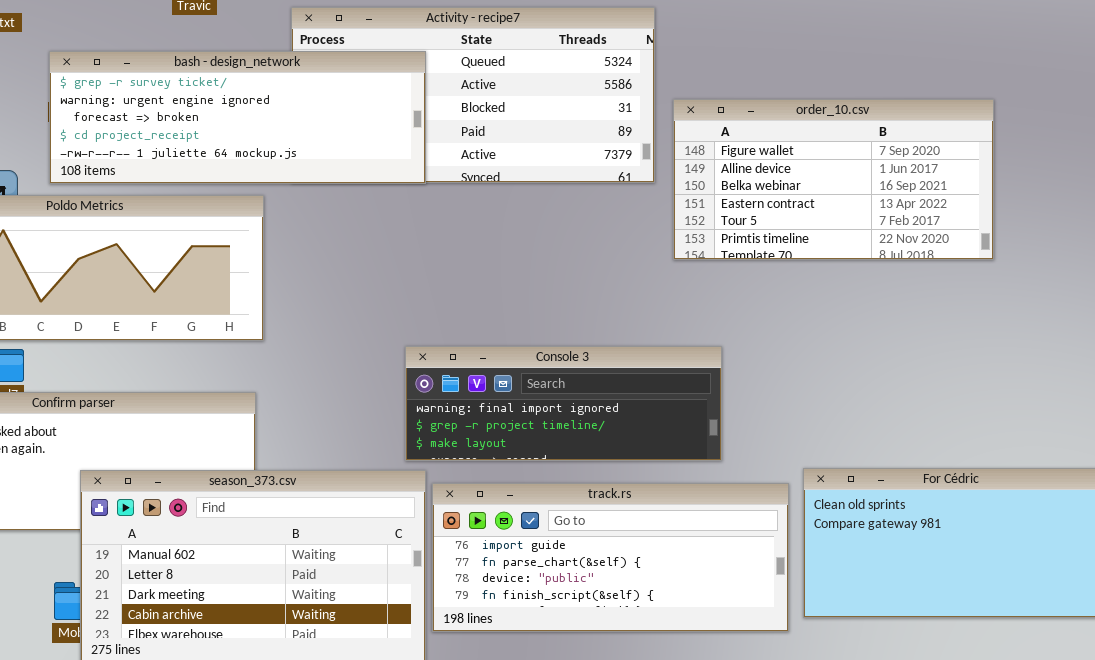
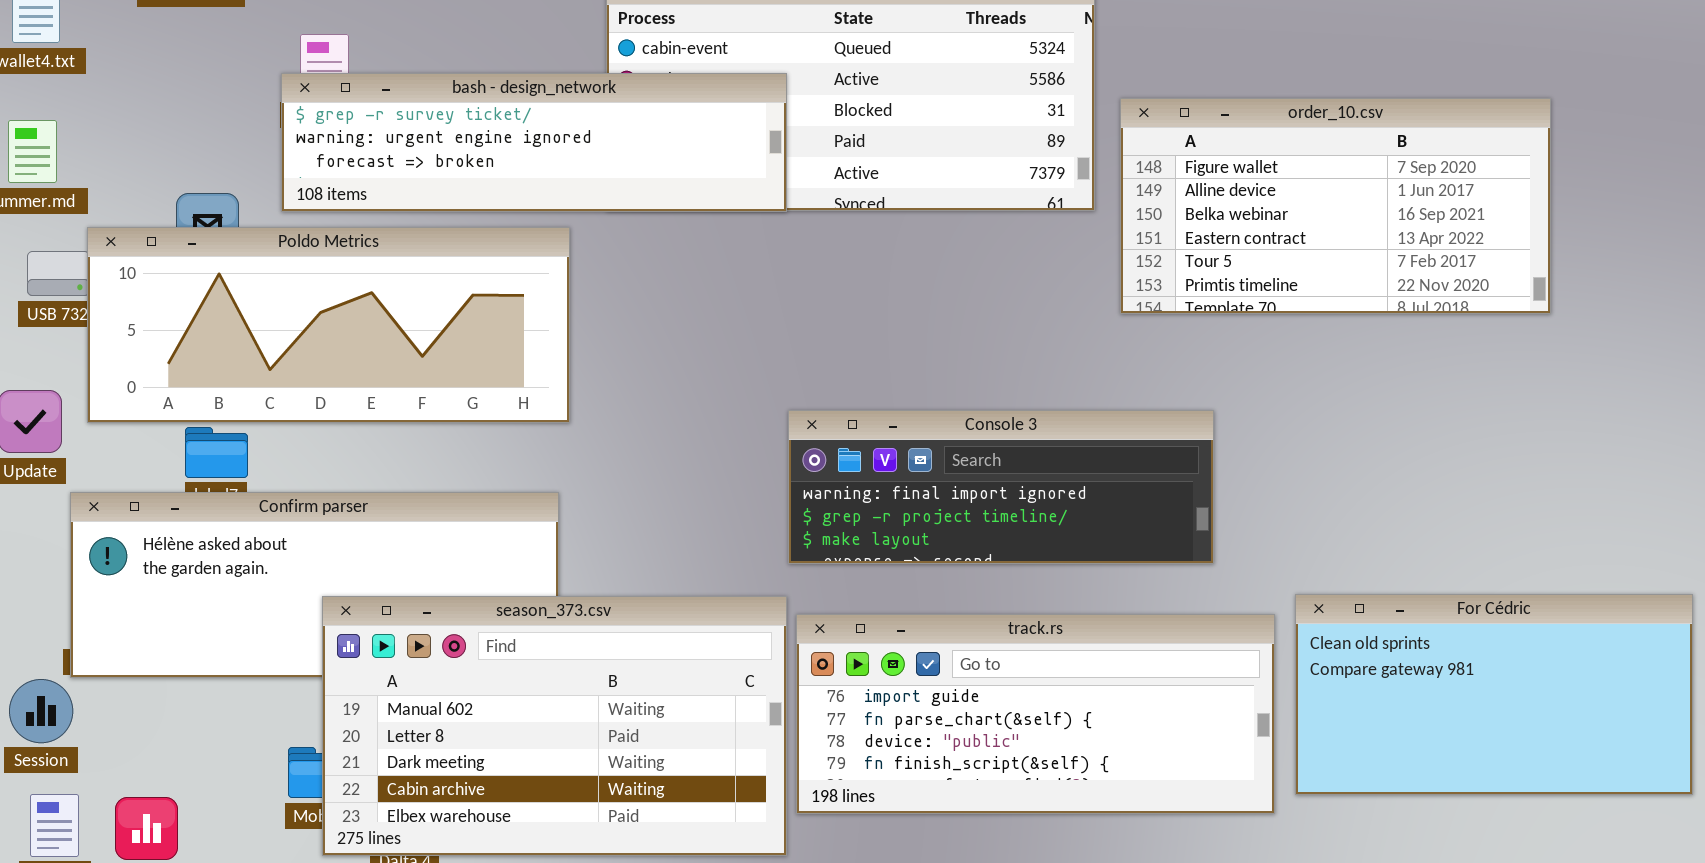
bash - design_network: [49,51,426,184] -> [281,73,787,212], resized
Console 3: [405,346,722,461] -> [788,410,1214,564], moved

